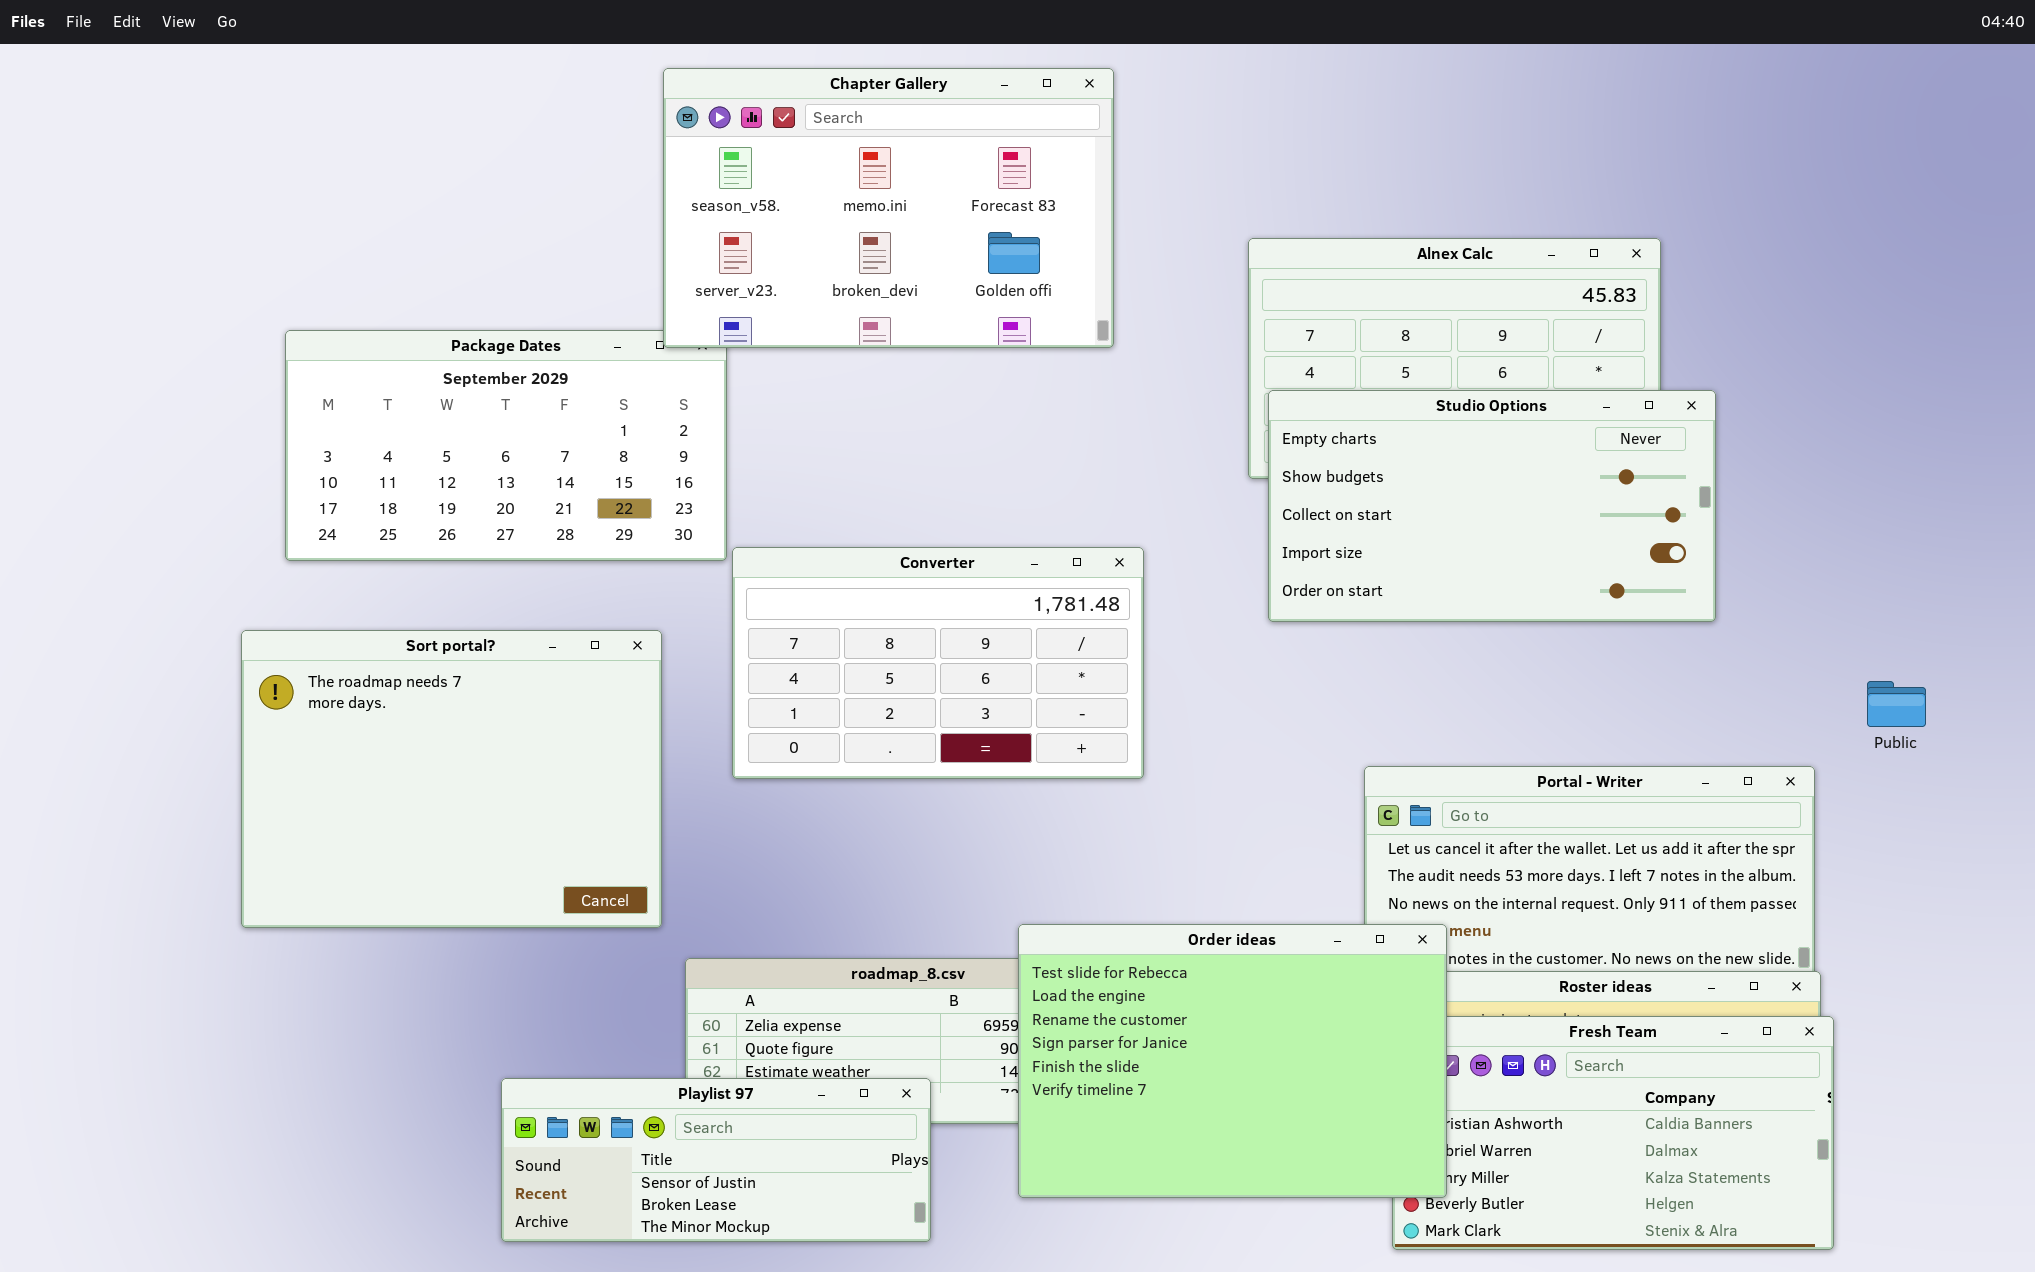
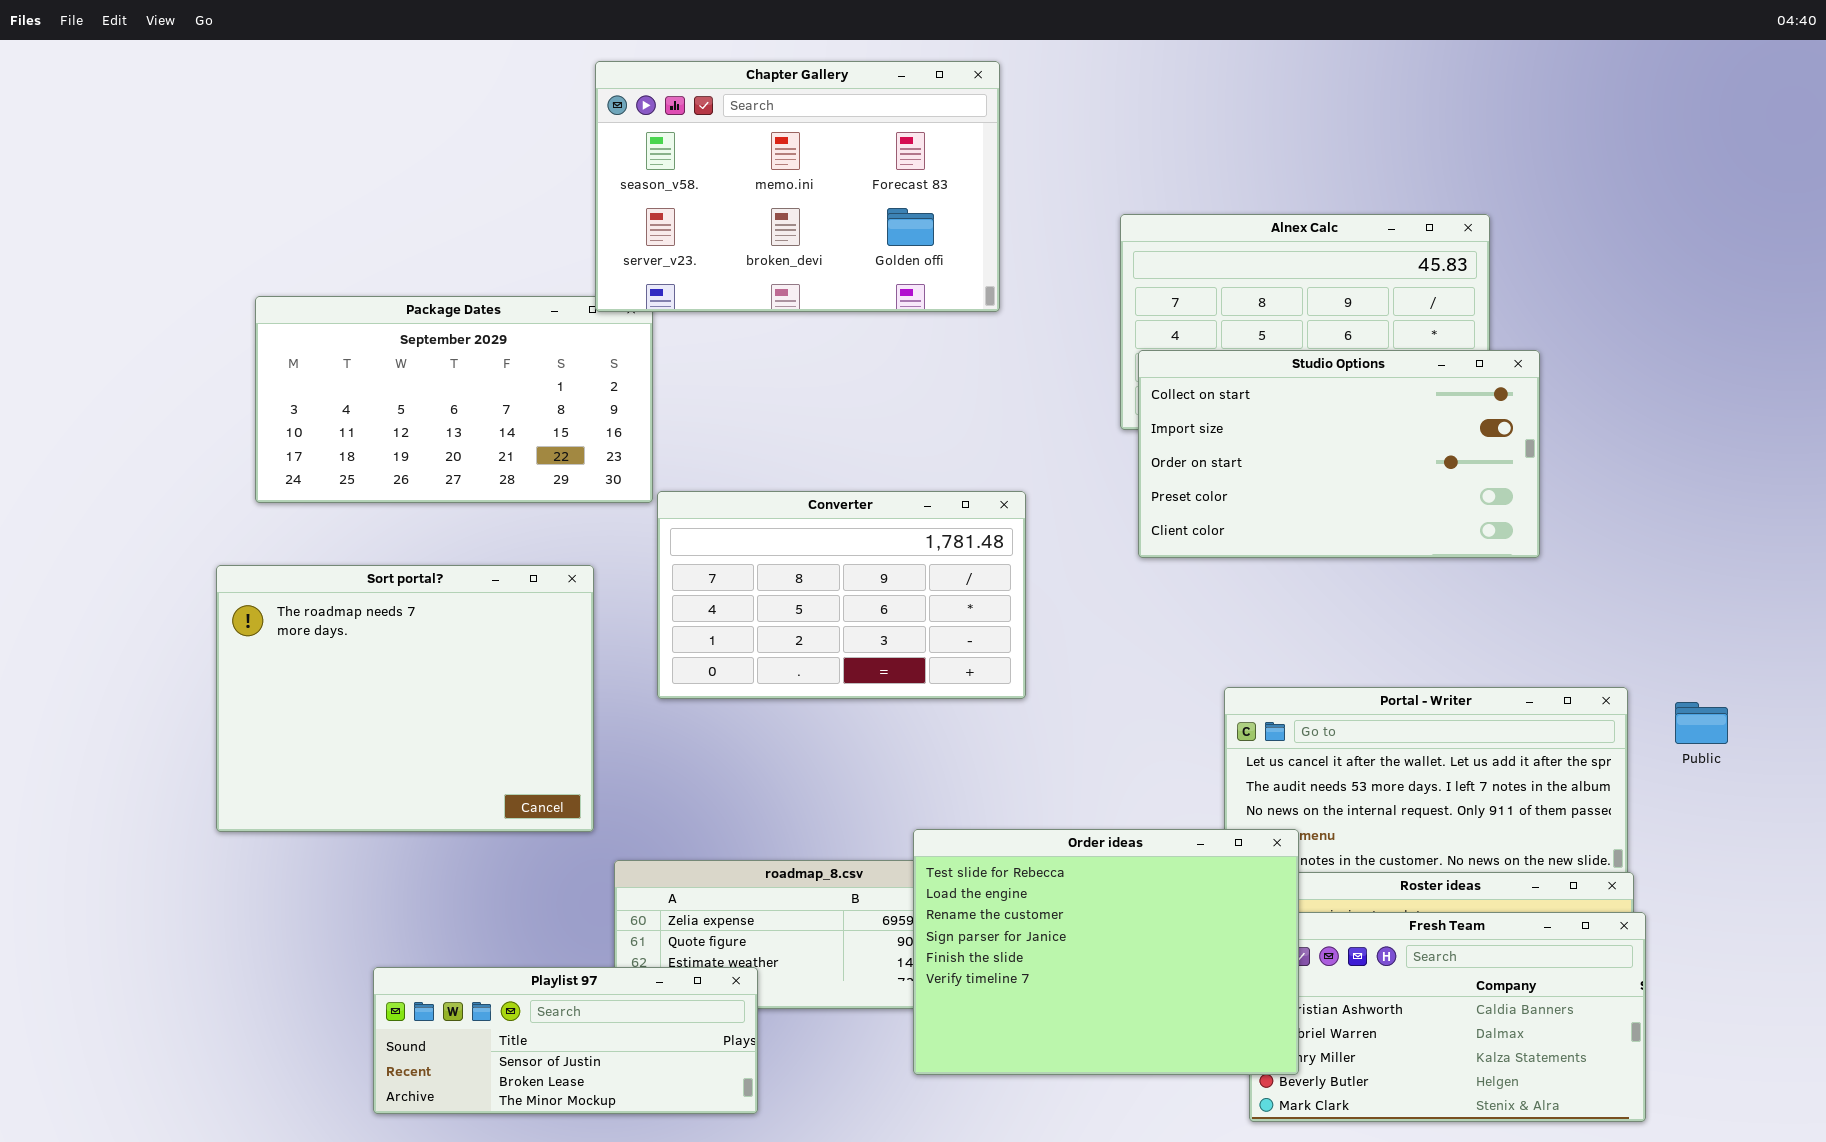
Studio Options: [1268,390,1716,622] -> [1138,350,1540,558], scrolled down 2 rows
Public: [1867,681,1926,727] -> [1675,702,1728,744], moved
Playlist 97: [501,1078,931,1242] -> [373,967,758,1114], moved

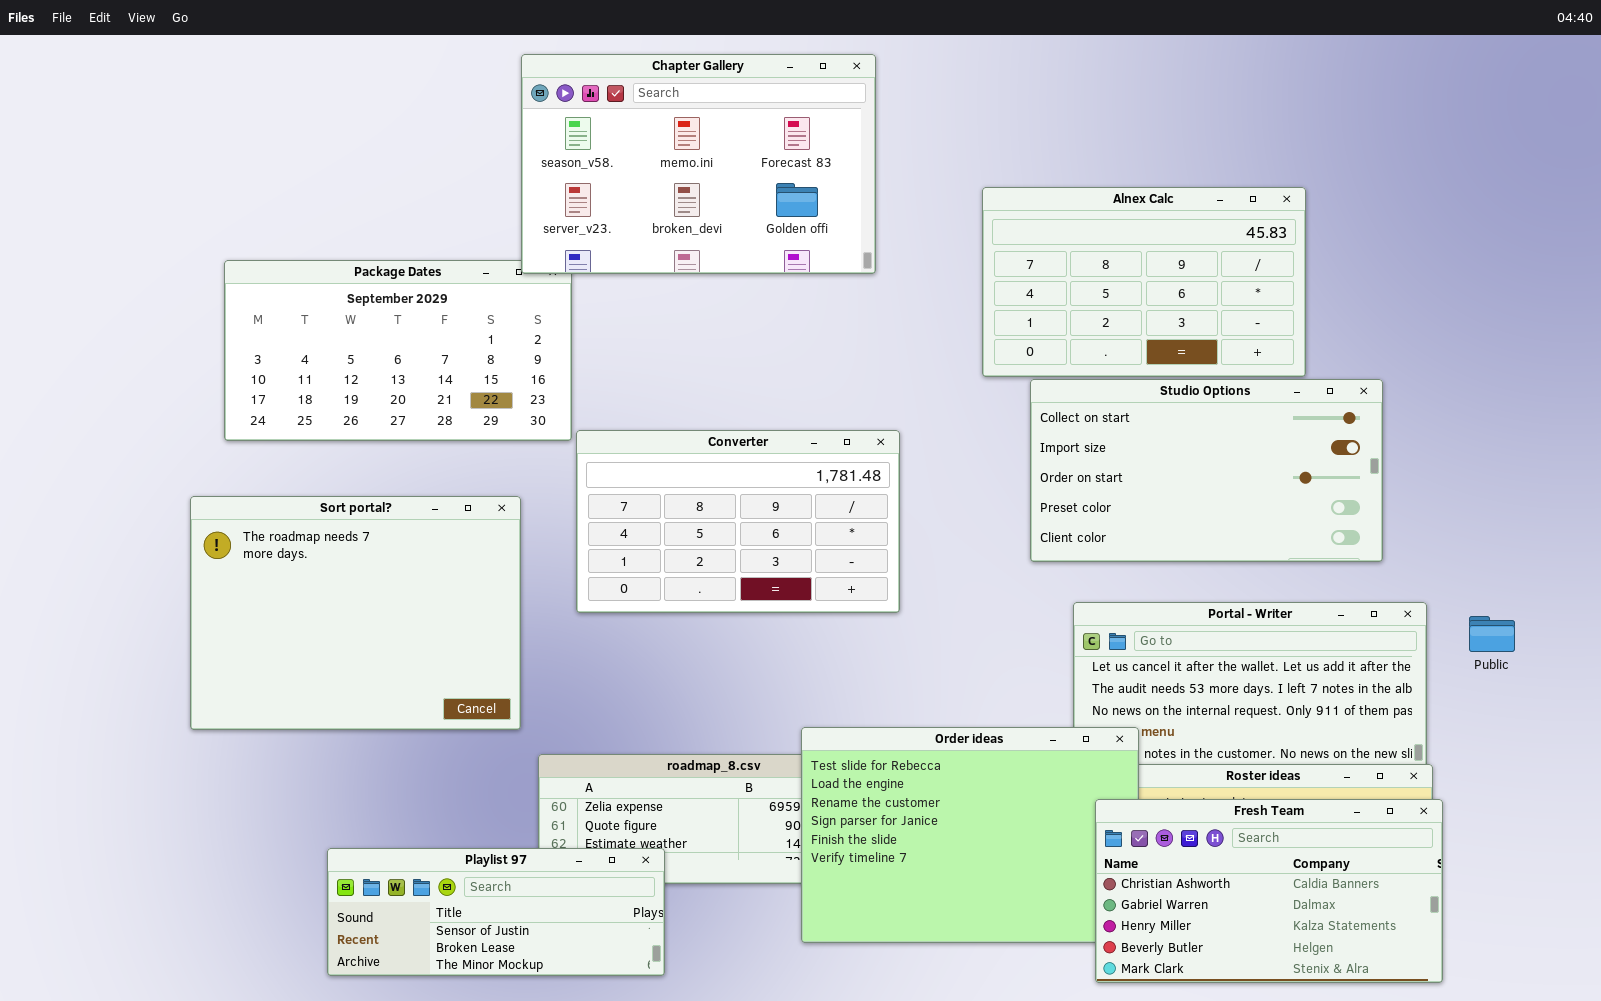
Studio Options: [1138,350,1540,558] -> [1030,379,1383,562], moved
Fresh Team: [1249,912,1646,1122] -> [1095,799,1443,983], raised

